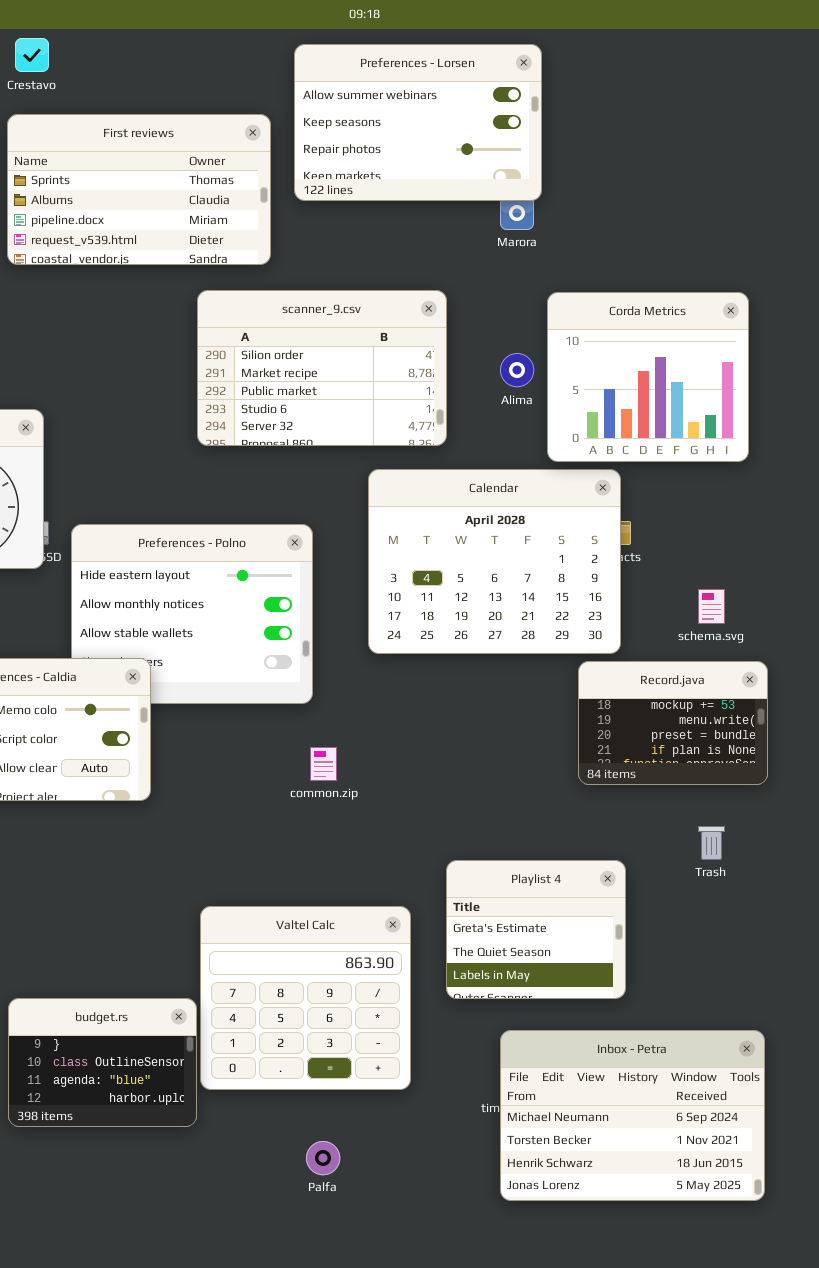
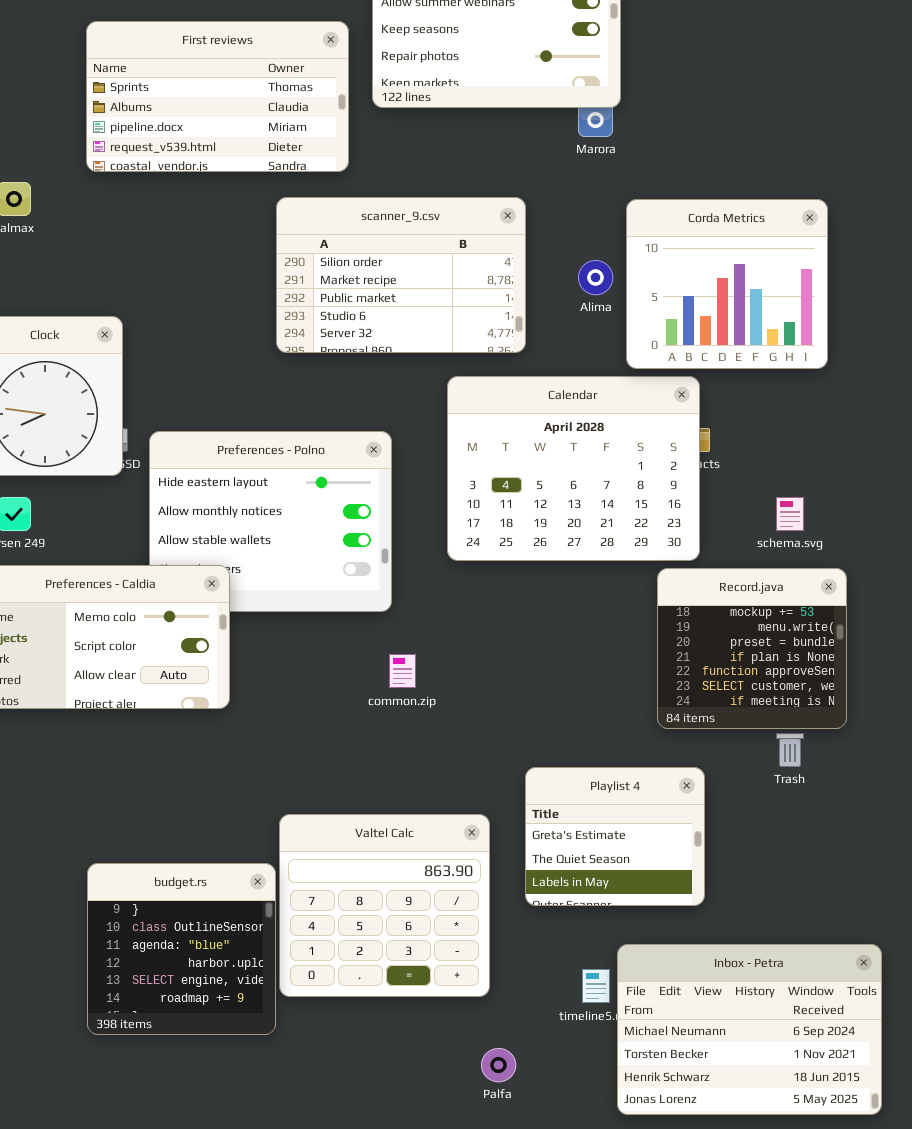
Record.java: [578,661,768,785] -> [657,568,847,729], resized
budget.rs: [8,998,197,1127] -> [87,863,276,1035], resized
Inbox - Petra: [500,1030,765,1201] -> [617,944,882,1115], moved
Palfa: [306,1141,340,1175] -> [481,1048,516,1082], moved

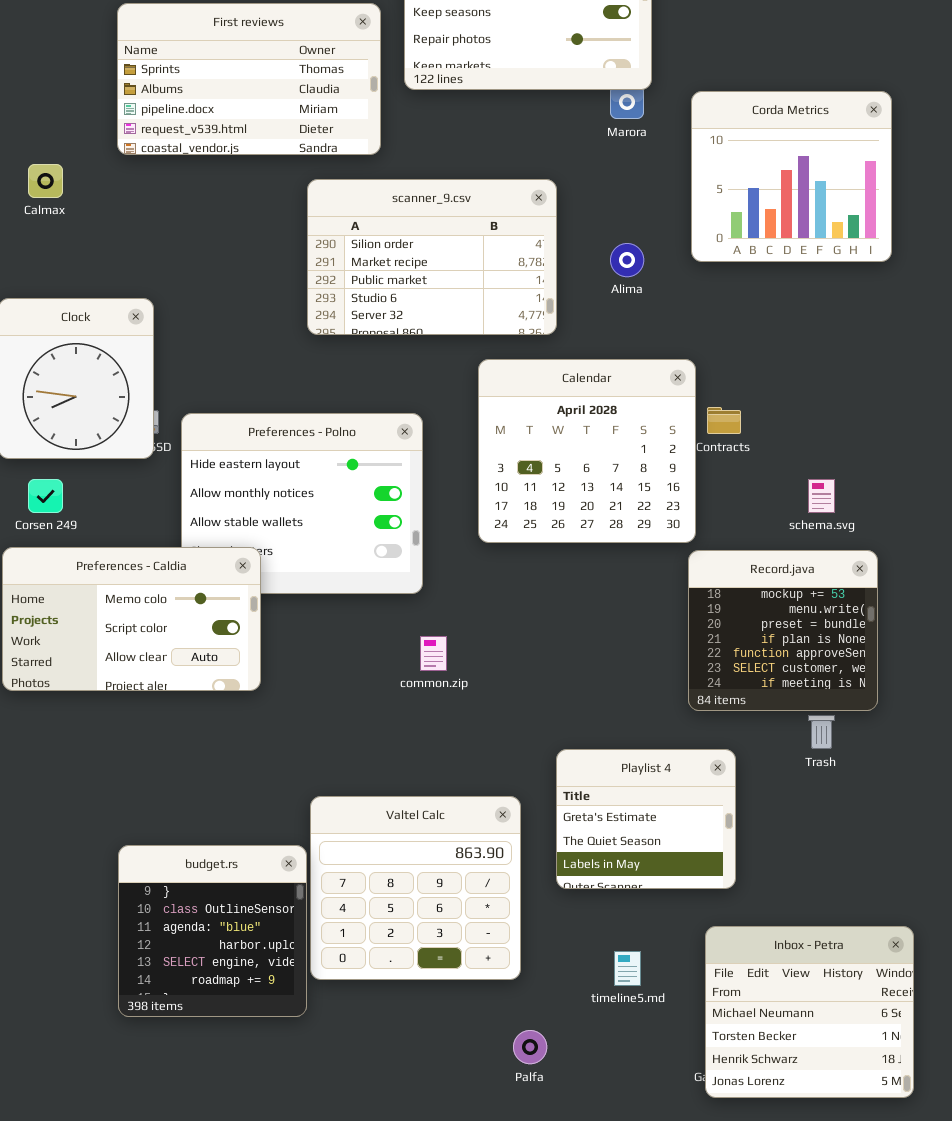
Corda Metrics: [626,199,828,369] -> [691,91,892,262], moved
Calendar: [447,376,700,561] -> [478,359,696,543], resized
Inbox - Petra: [617,944,882,1115] -> [705,926,914,1098], resized

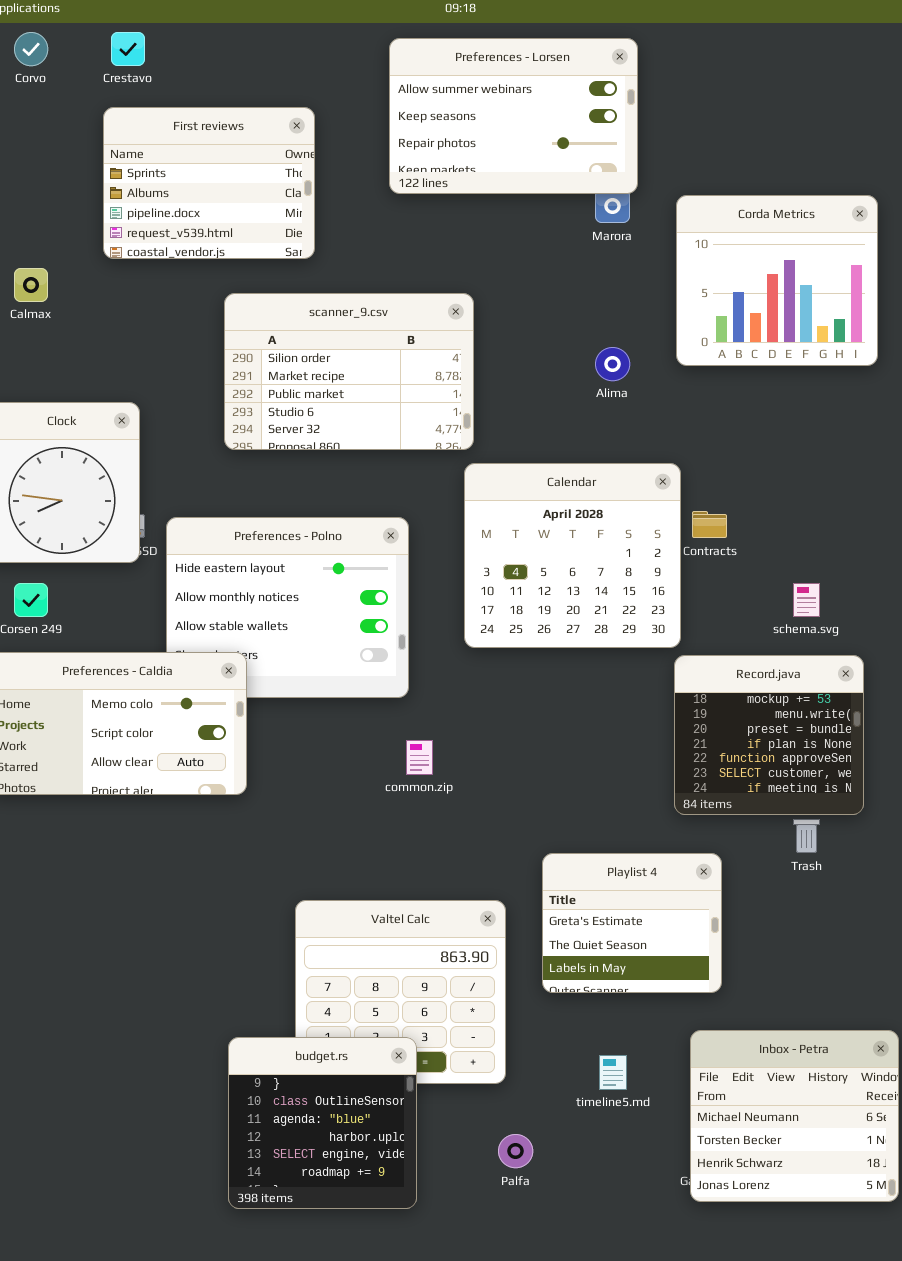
First reviews: [117,3,381,155] -> [103,107,315,259], resized
scanner_9.csv: [307,179,557,335] -> [224,293,474,450], moved
budget.rs: [118,845,307,1017] -> [228,1037,417,1209], moved

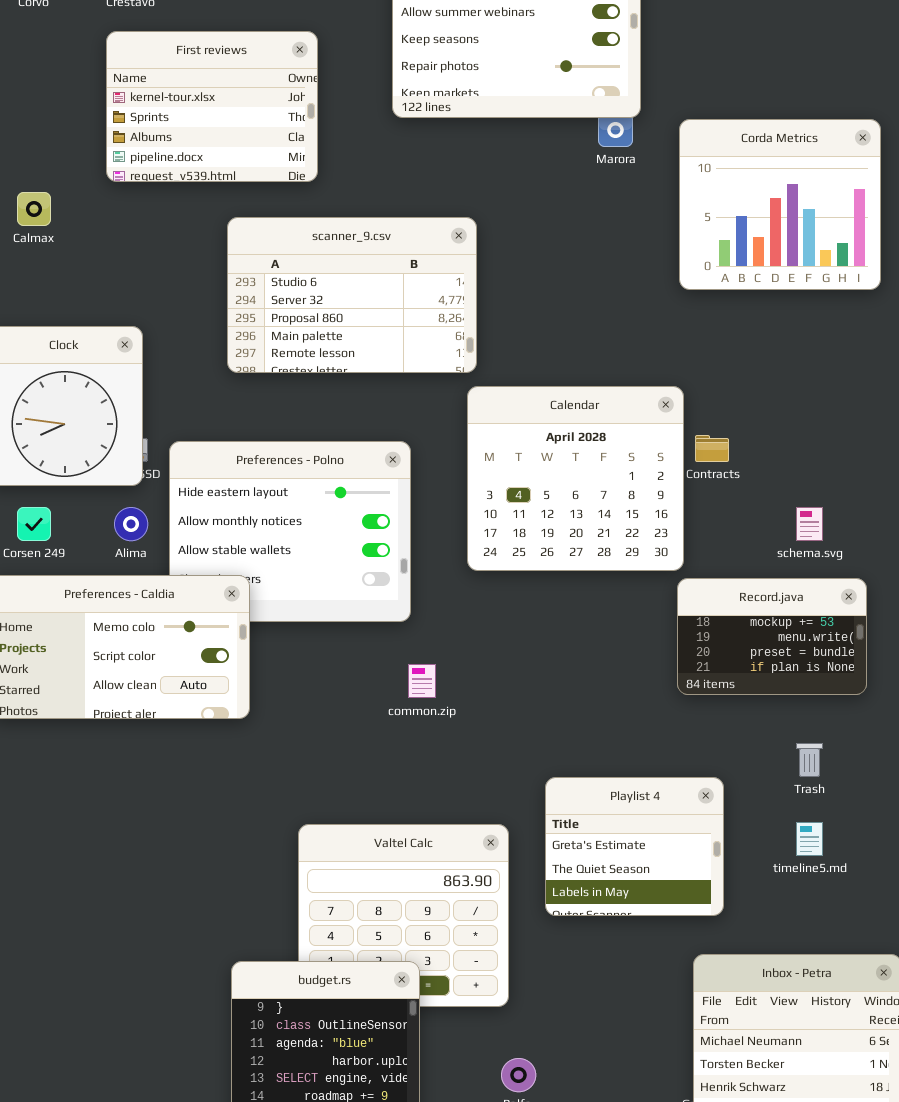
First reviews: [103,107,315,259] -> [106,31,318,182], scrolled up 1 row
scanner_9.csv: [224,293,474,450] -> [227,217,477,373], scrolled down 3 rows
Alima: [595,347,630,381] -> [114,507,148,541], moved
Record.java: [674,655,864,815] -> [677,578,867,695], resized
timeline5.md: [599,1055,627,1090] -> [796,822,823,856], moved

